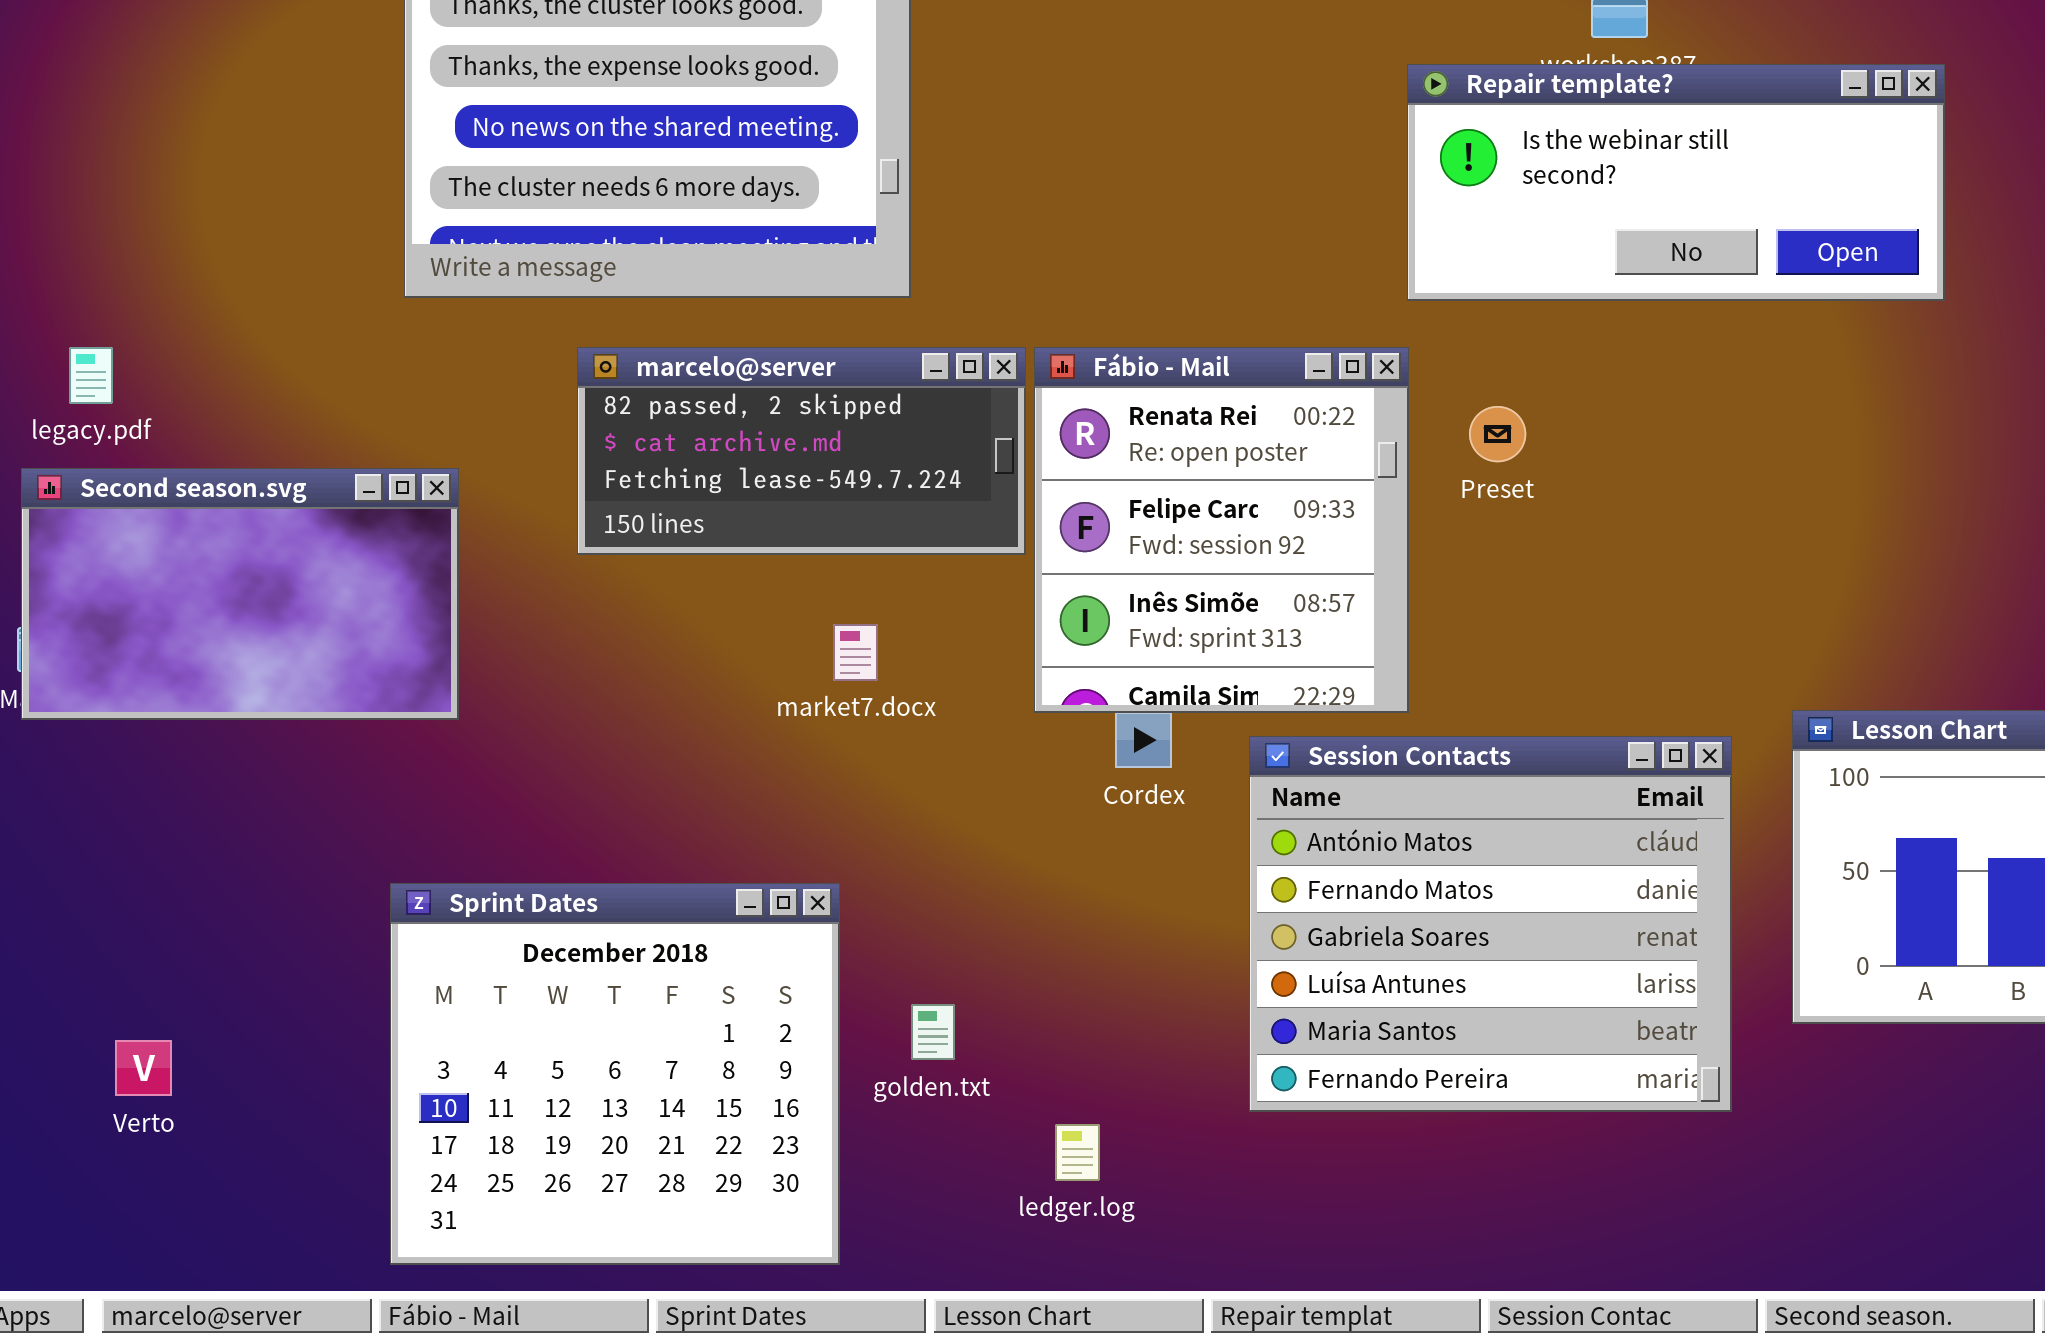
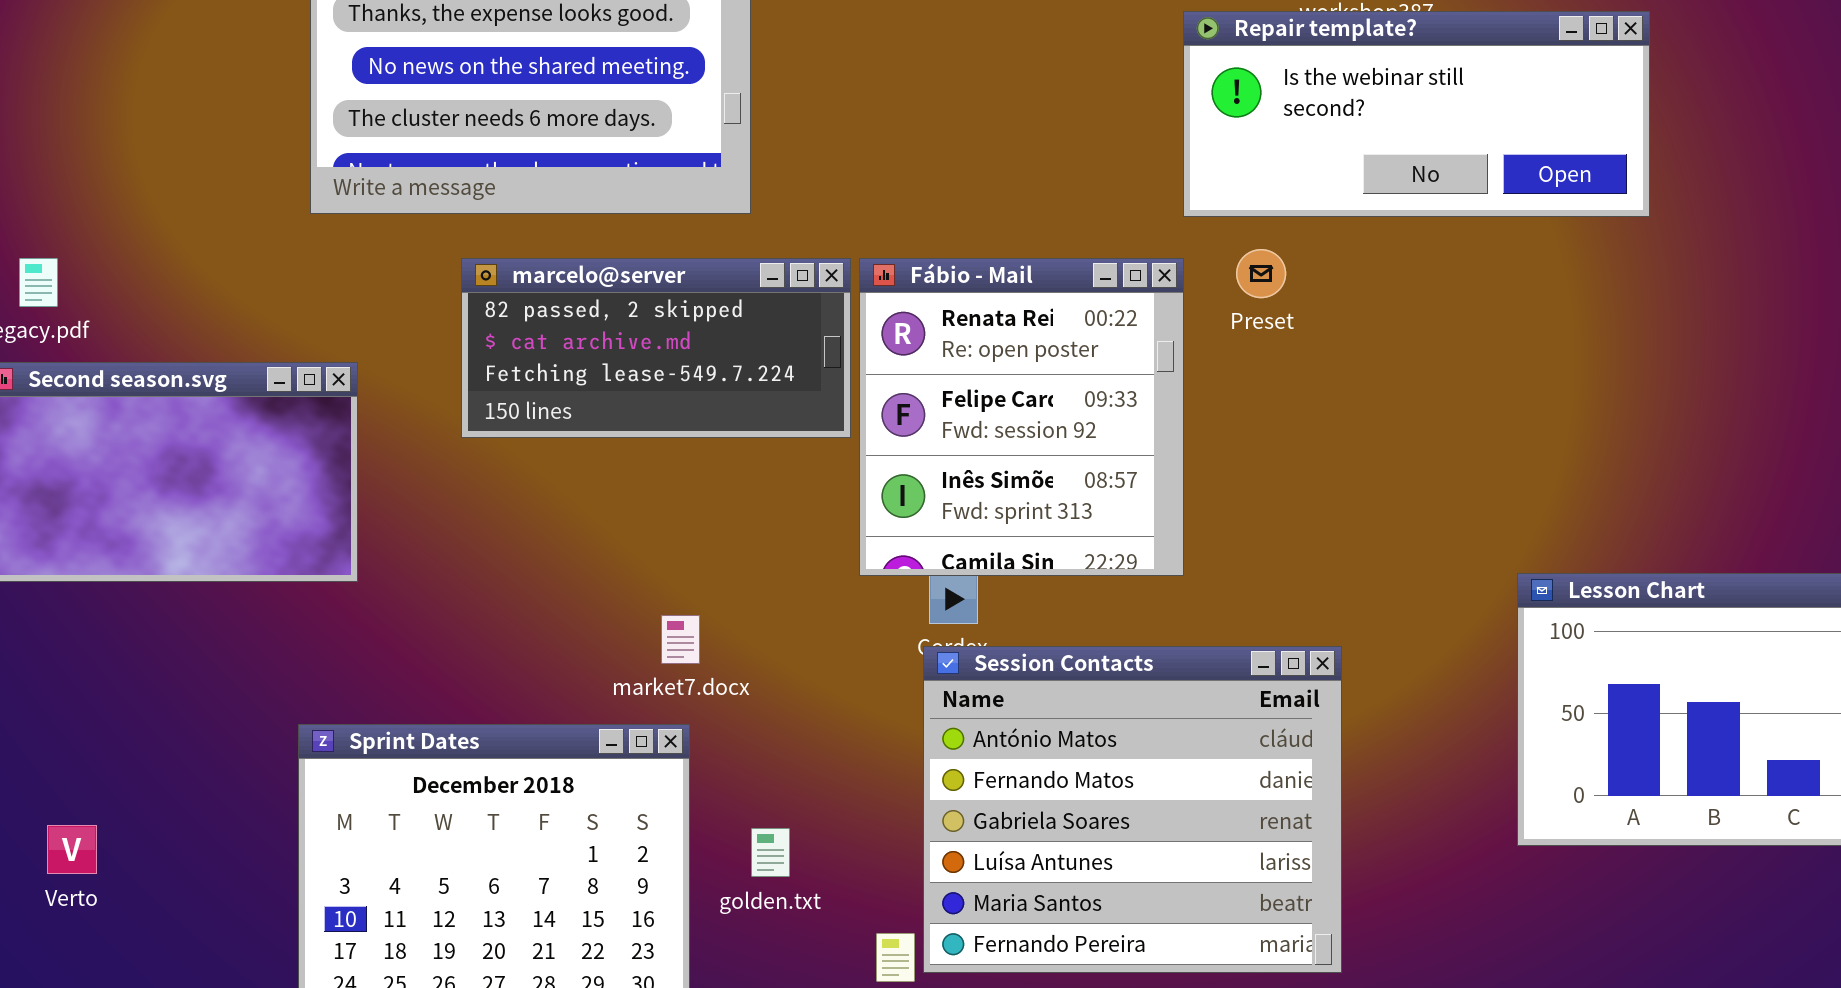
Preset: [1469,406,1526,462] -> [1236,249,1286,298], moved
market7.docx: [833,624,878,681] -> [661,615,700,664], moved
Session Contacts: [1249,736,1732,1112] -> [923,646,1342,973], moved
Verto: [115,1040,172,1096] -> [47,825,97,874], moved

